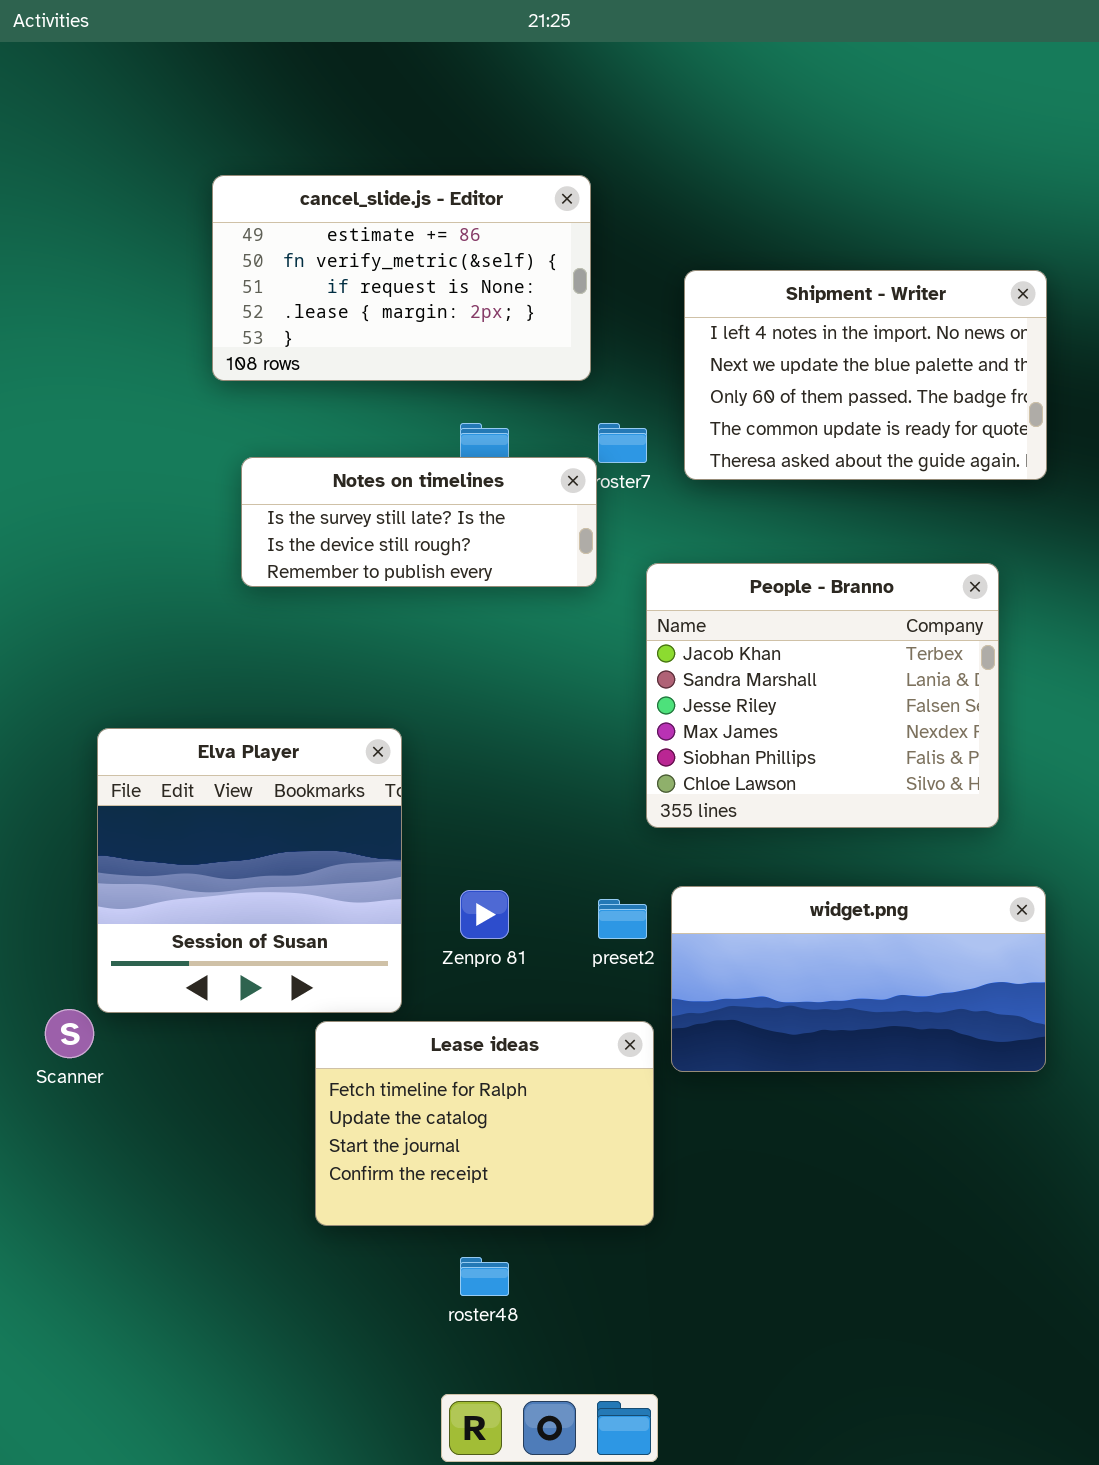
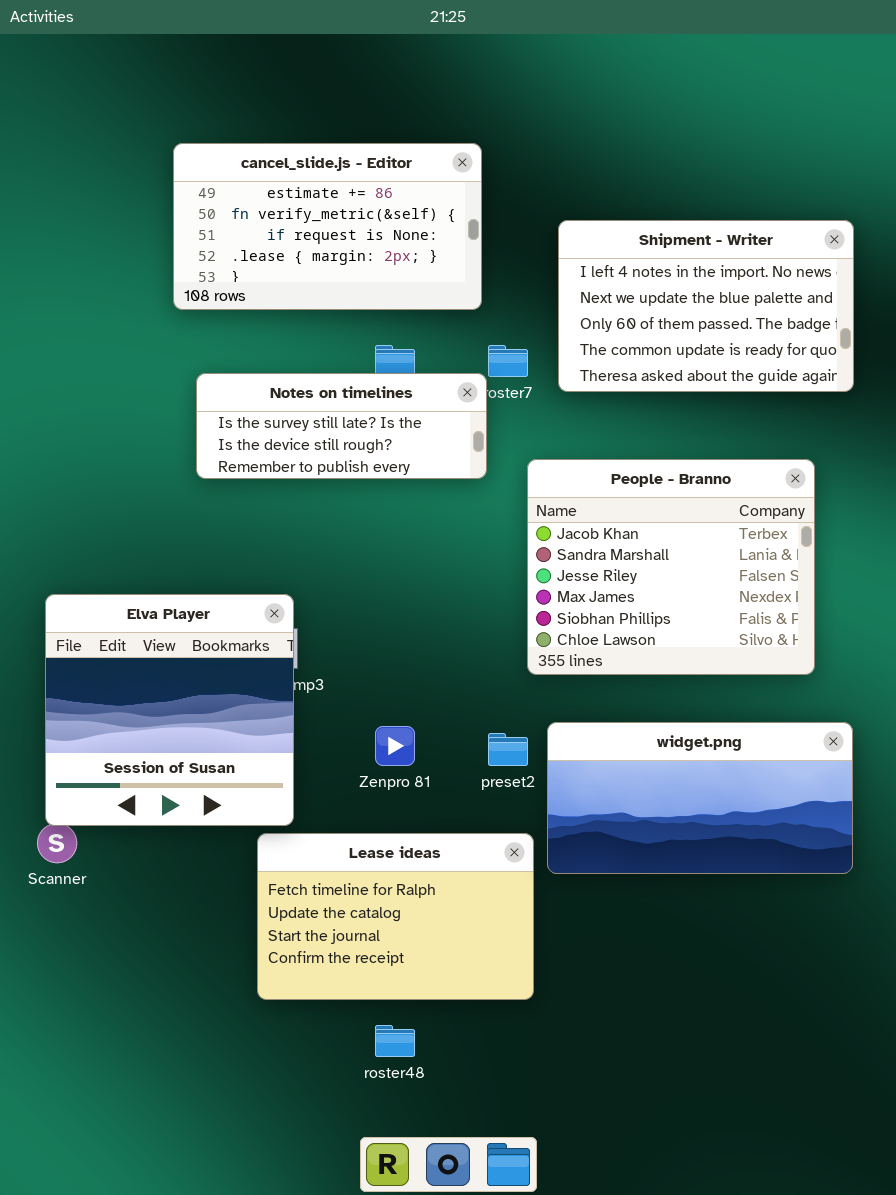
Elva Player: [97,728,402,1013] -> [45,594,294,826], moved

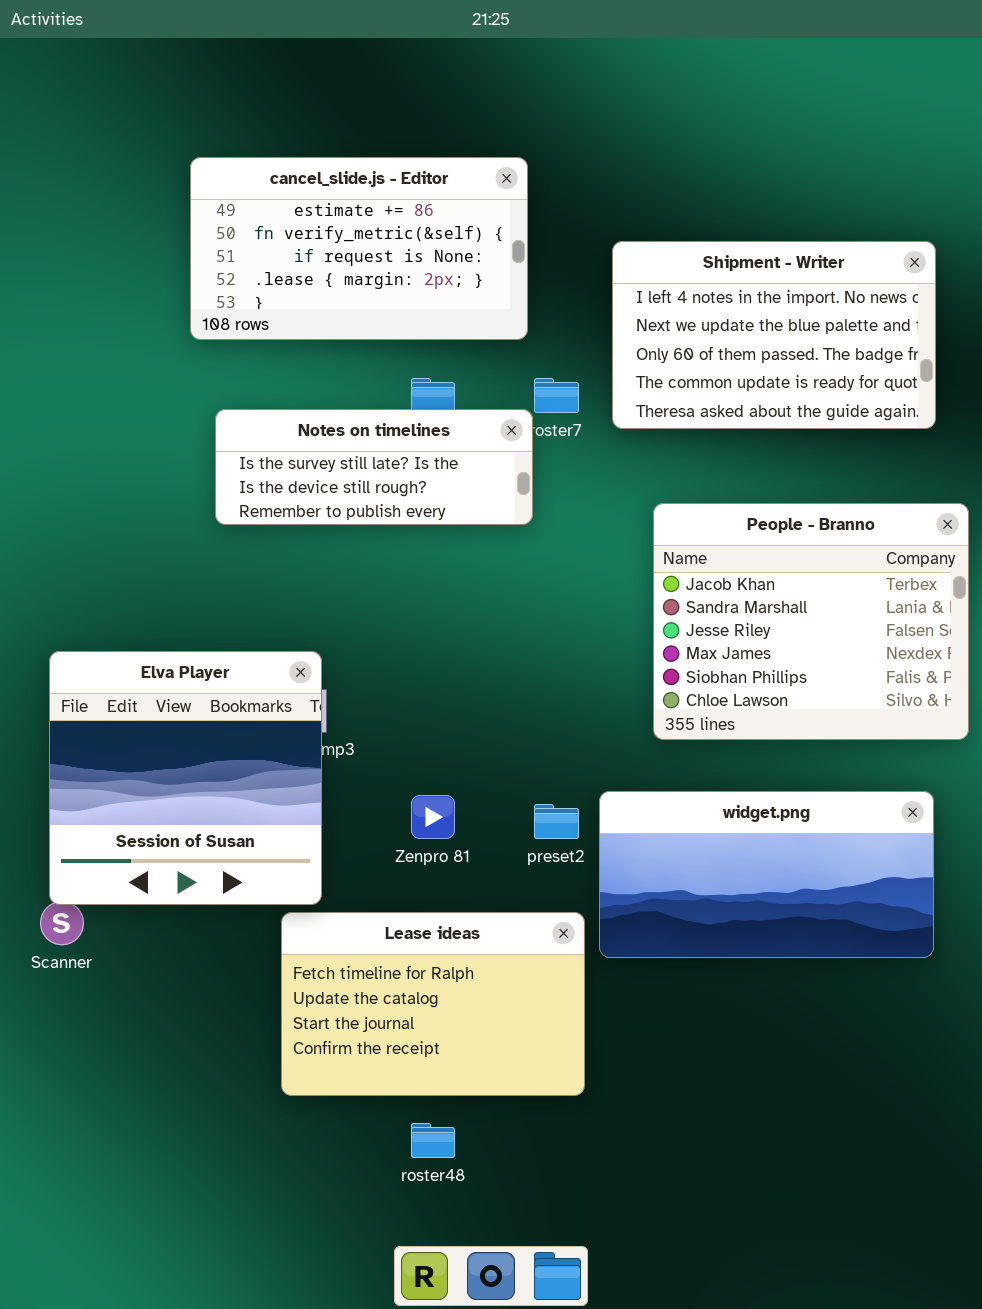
People - Branno: [527,459,815,675] -> [653,503,969,740], moved

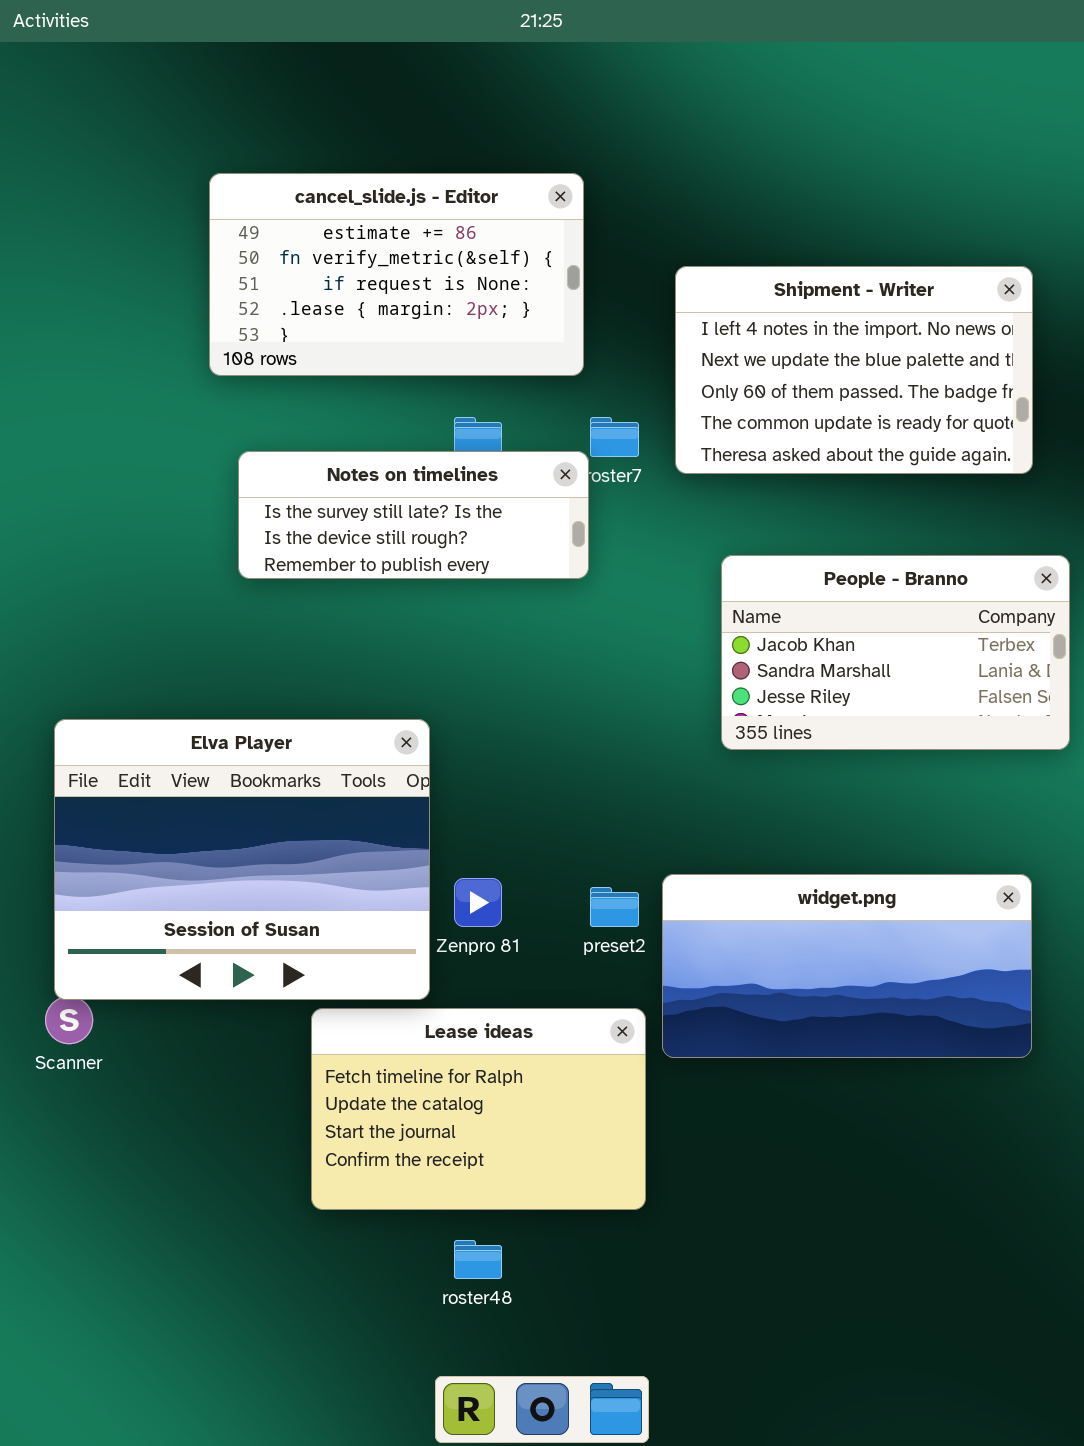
People - Branno: [653,503,969,740] -> [721,555,1070,750], resized
Elva Player: [49,651,322,905] -> [54,719,430,1000], resized

